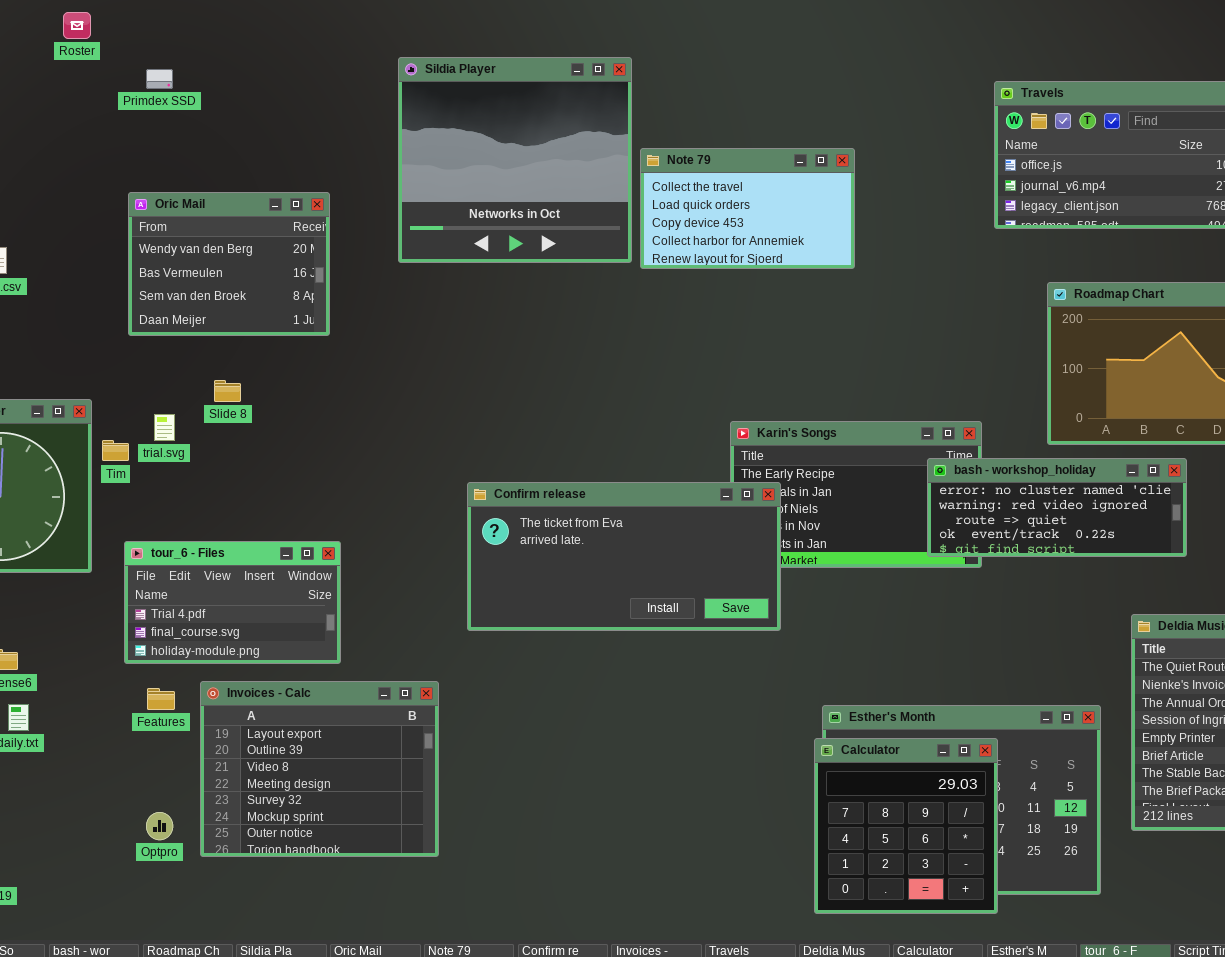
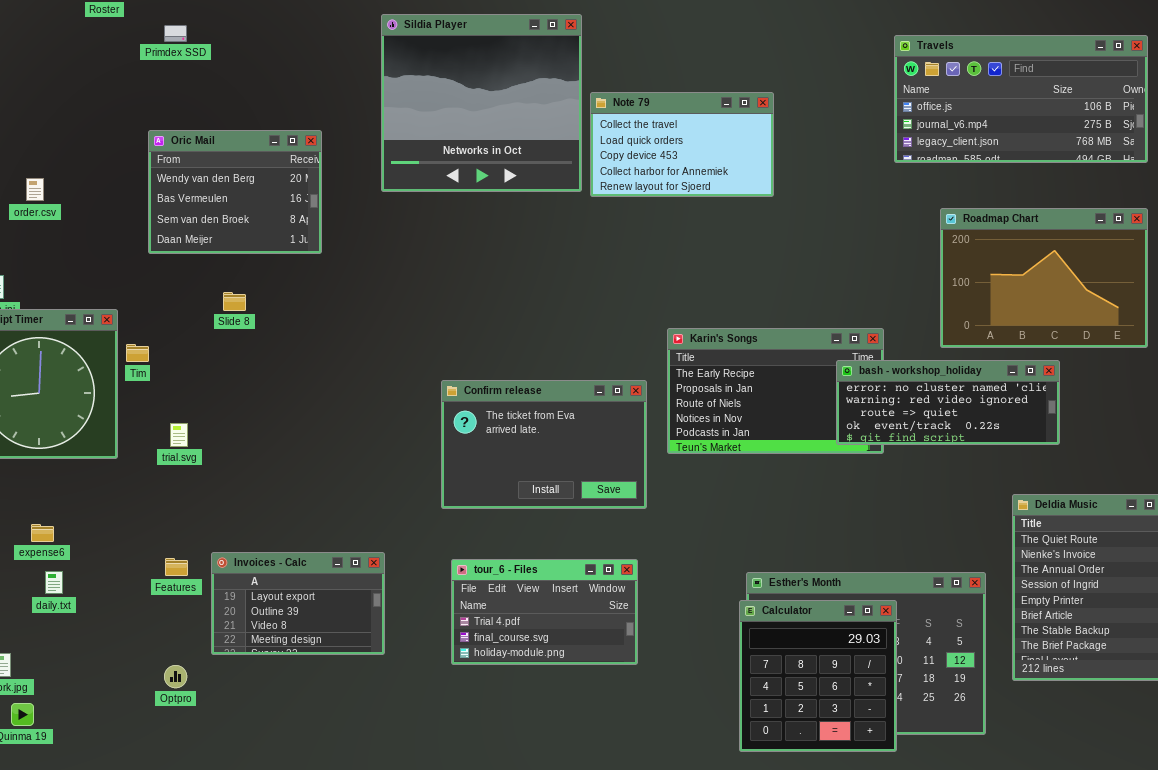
trial.svg: [154,414,175,441] -> [170,423,188,447], moved
Confirm release: [467,482,781,631] -> [441,380,647,509], resized
tour_6 - Files: [124,541,341,664] -> [451,559,638,665], moved
Invoices - Calc: [200,681,439,857] -> [211,552,385,655], resized

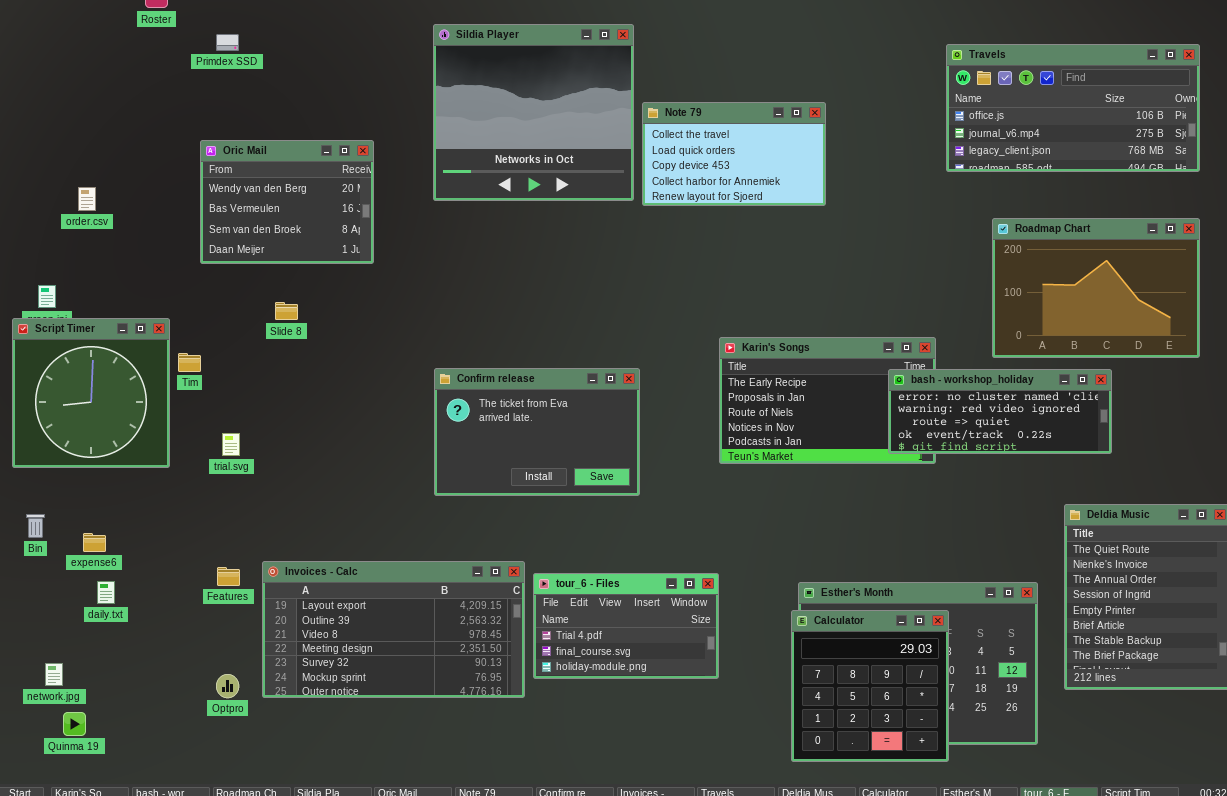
Confirm release: [441,380,647,509] -> [434,368,640,496], moved
Invoices - Calc: [211,552,385,655] -> [262,561,525,698], resized
tour_6 - Files: [451,559,638,665] -> [533,573,719,679], moved

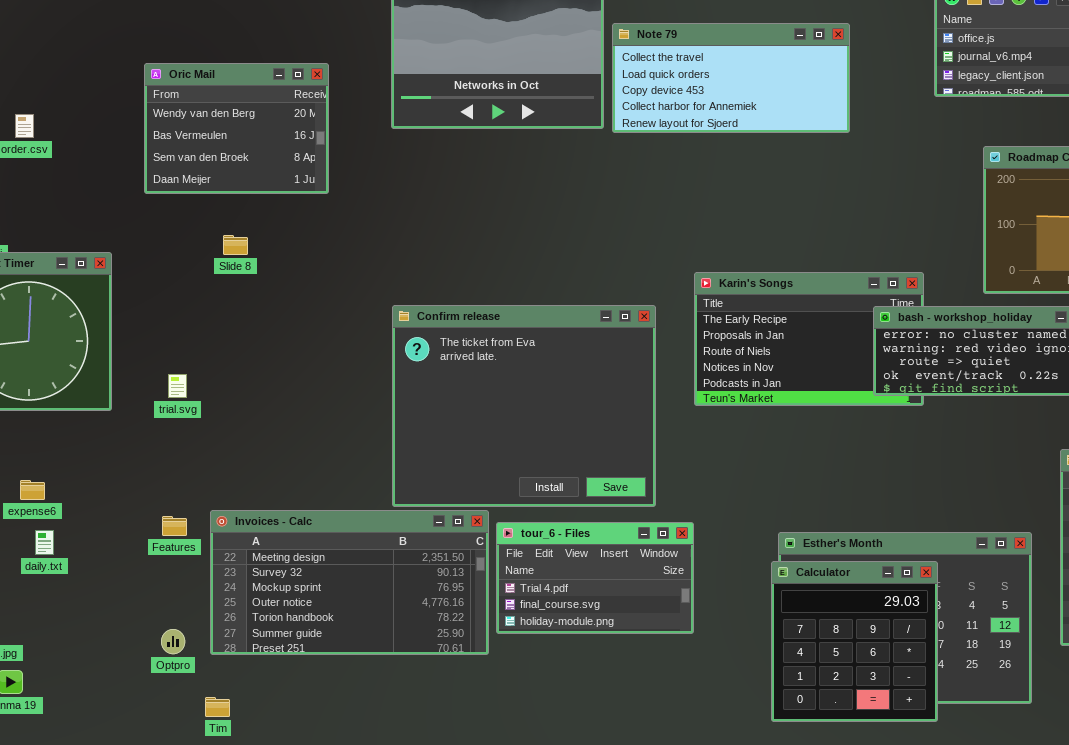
Note 79: [642,102,826,206] -> [612,23,850,133], resized
Tim: [178,353,201,372] -> [205,697,230,717], moved
Confirm release: [434,368,640,496] -> [392,305,656,507], resized
Invoices - Calc: [262,561,525,698] -> [210,510,489,655], scrolled down 3 rows

